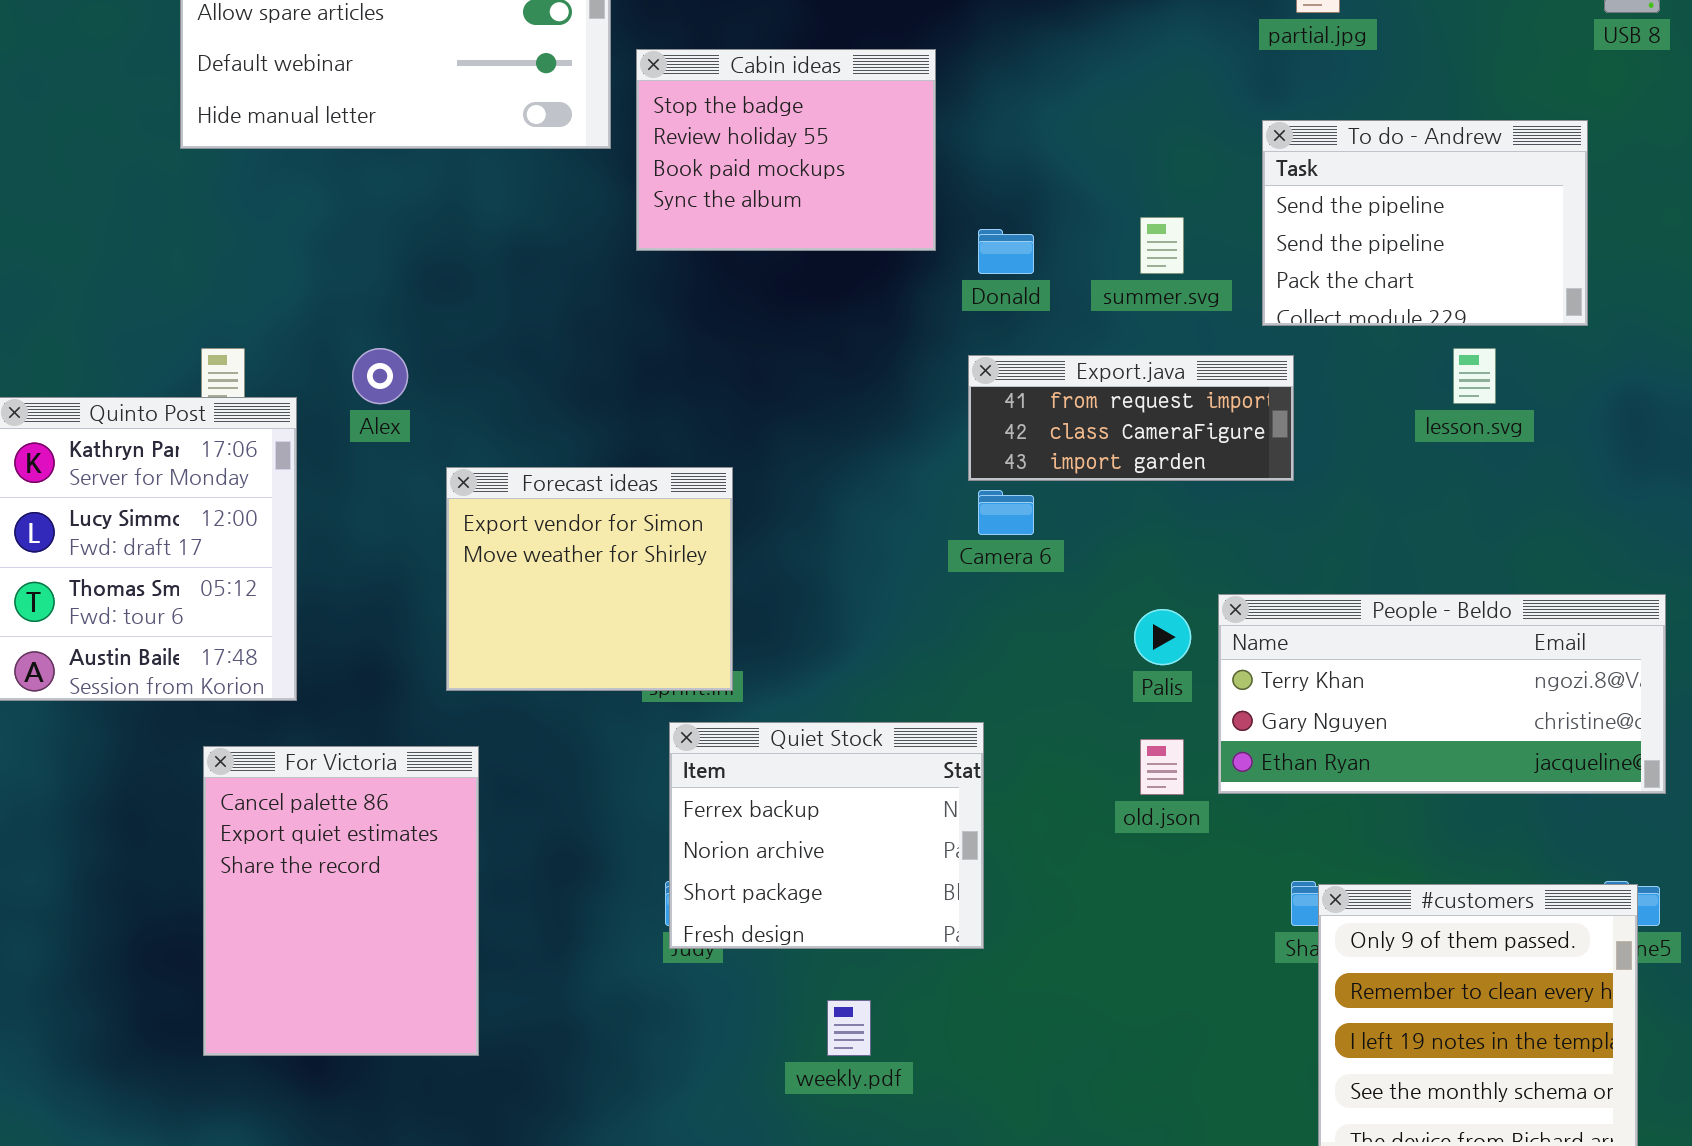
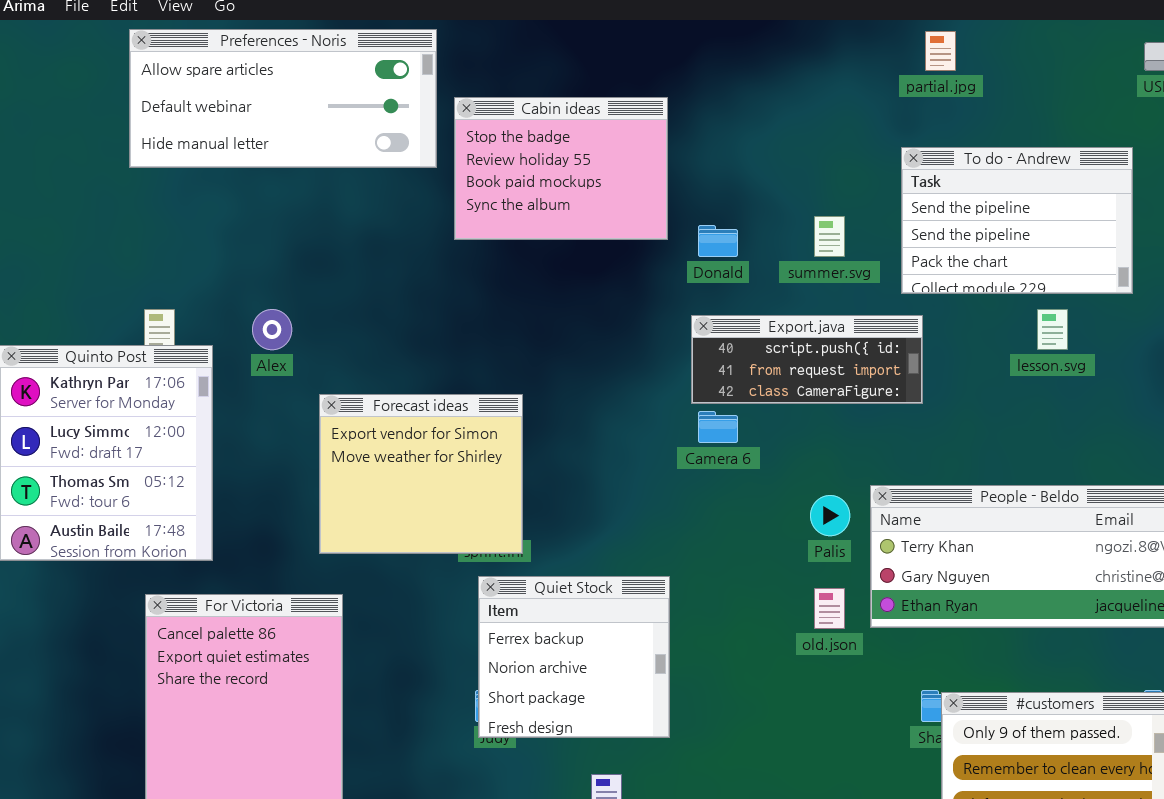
Export.java: [968,355,1294,481] -> [691,315,923,404], scrolled up 1 row
Quiet Stock: [669,722,984,949] -> [478,576,670,738], resized

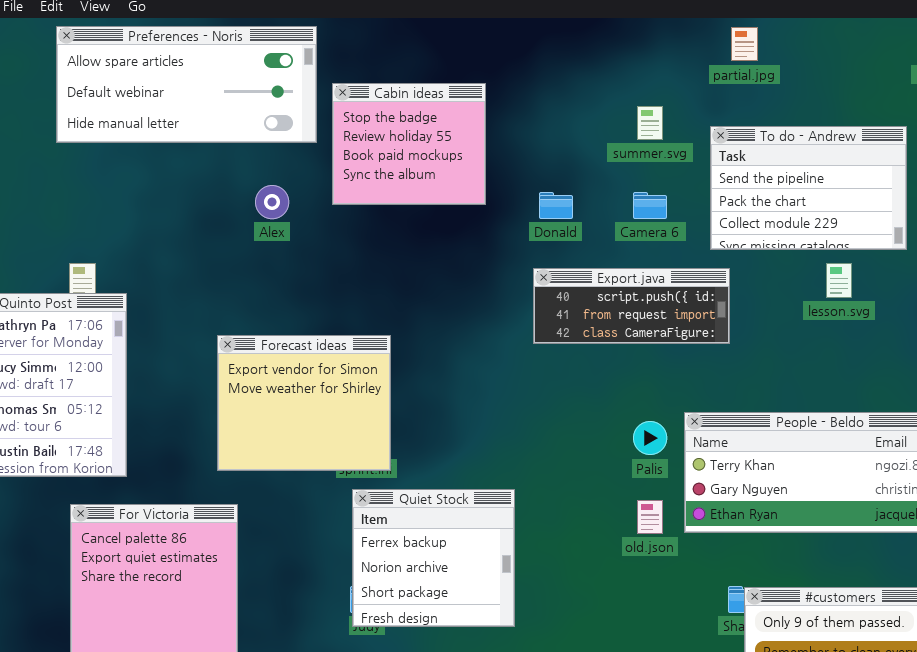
Cabin ideas: [454,97,668,240] -> [332,83,486,205], resized
To do - Andrew: [901,147,1133,294] -> [710,126,907,250], scrolled down 1 row
summer.svg: [814,216,845,257] -> [637,106,663,140], moved
Alex: [252,309,292,350] -> [255,185,289,219], moved
Camera 6: [698,411,738,443] -> [633,192,667,219], moved

